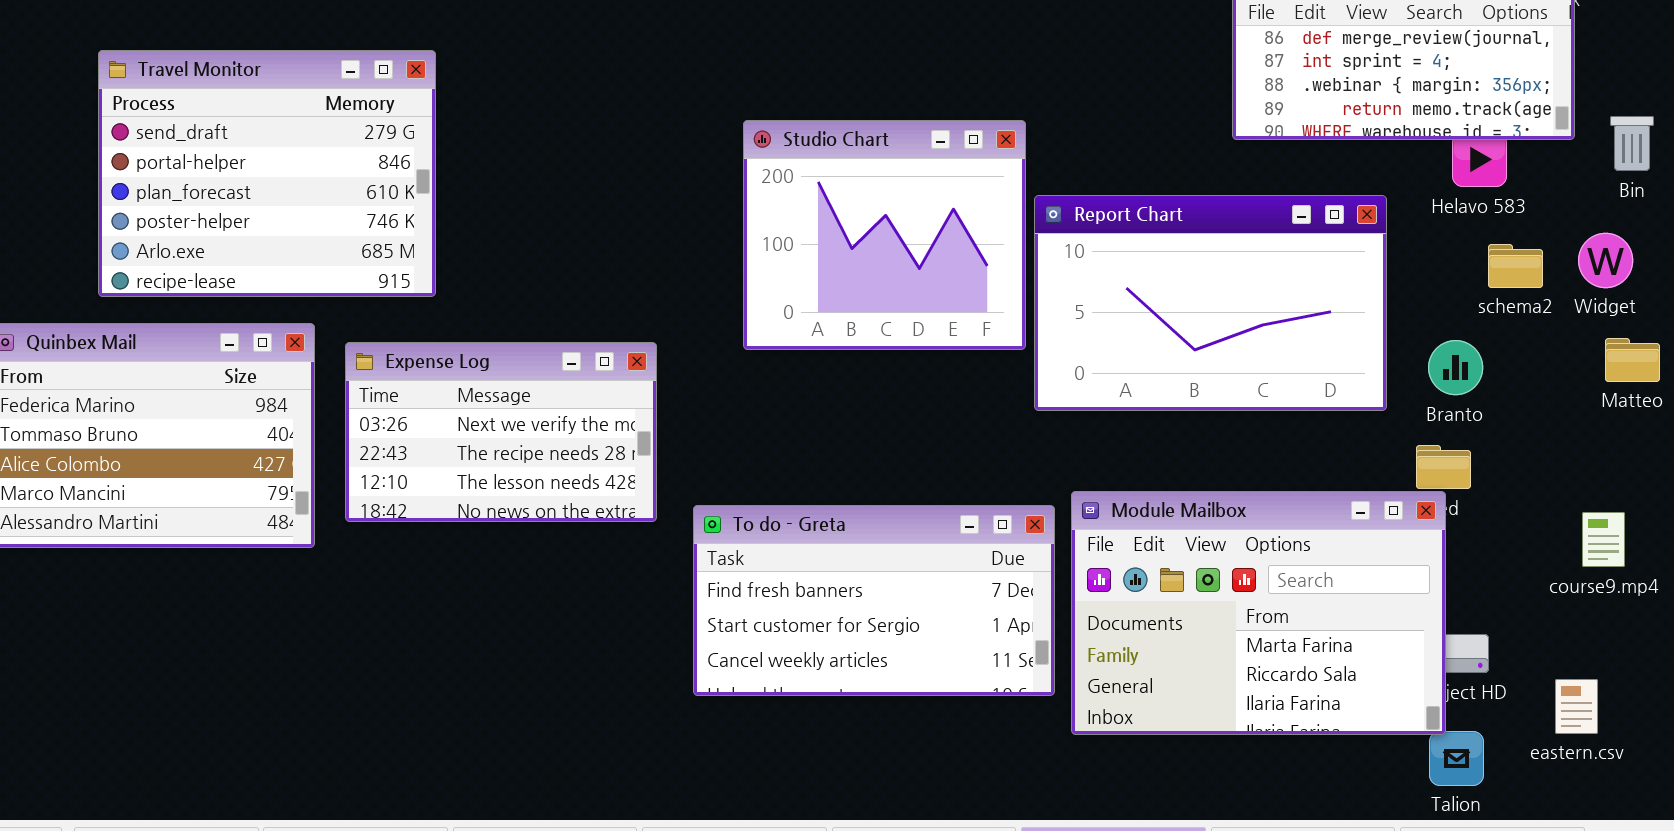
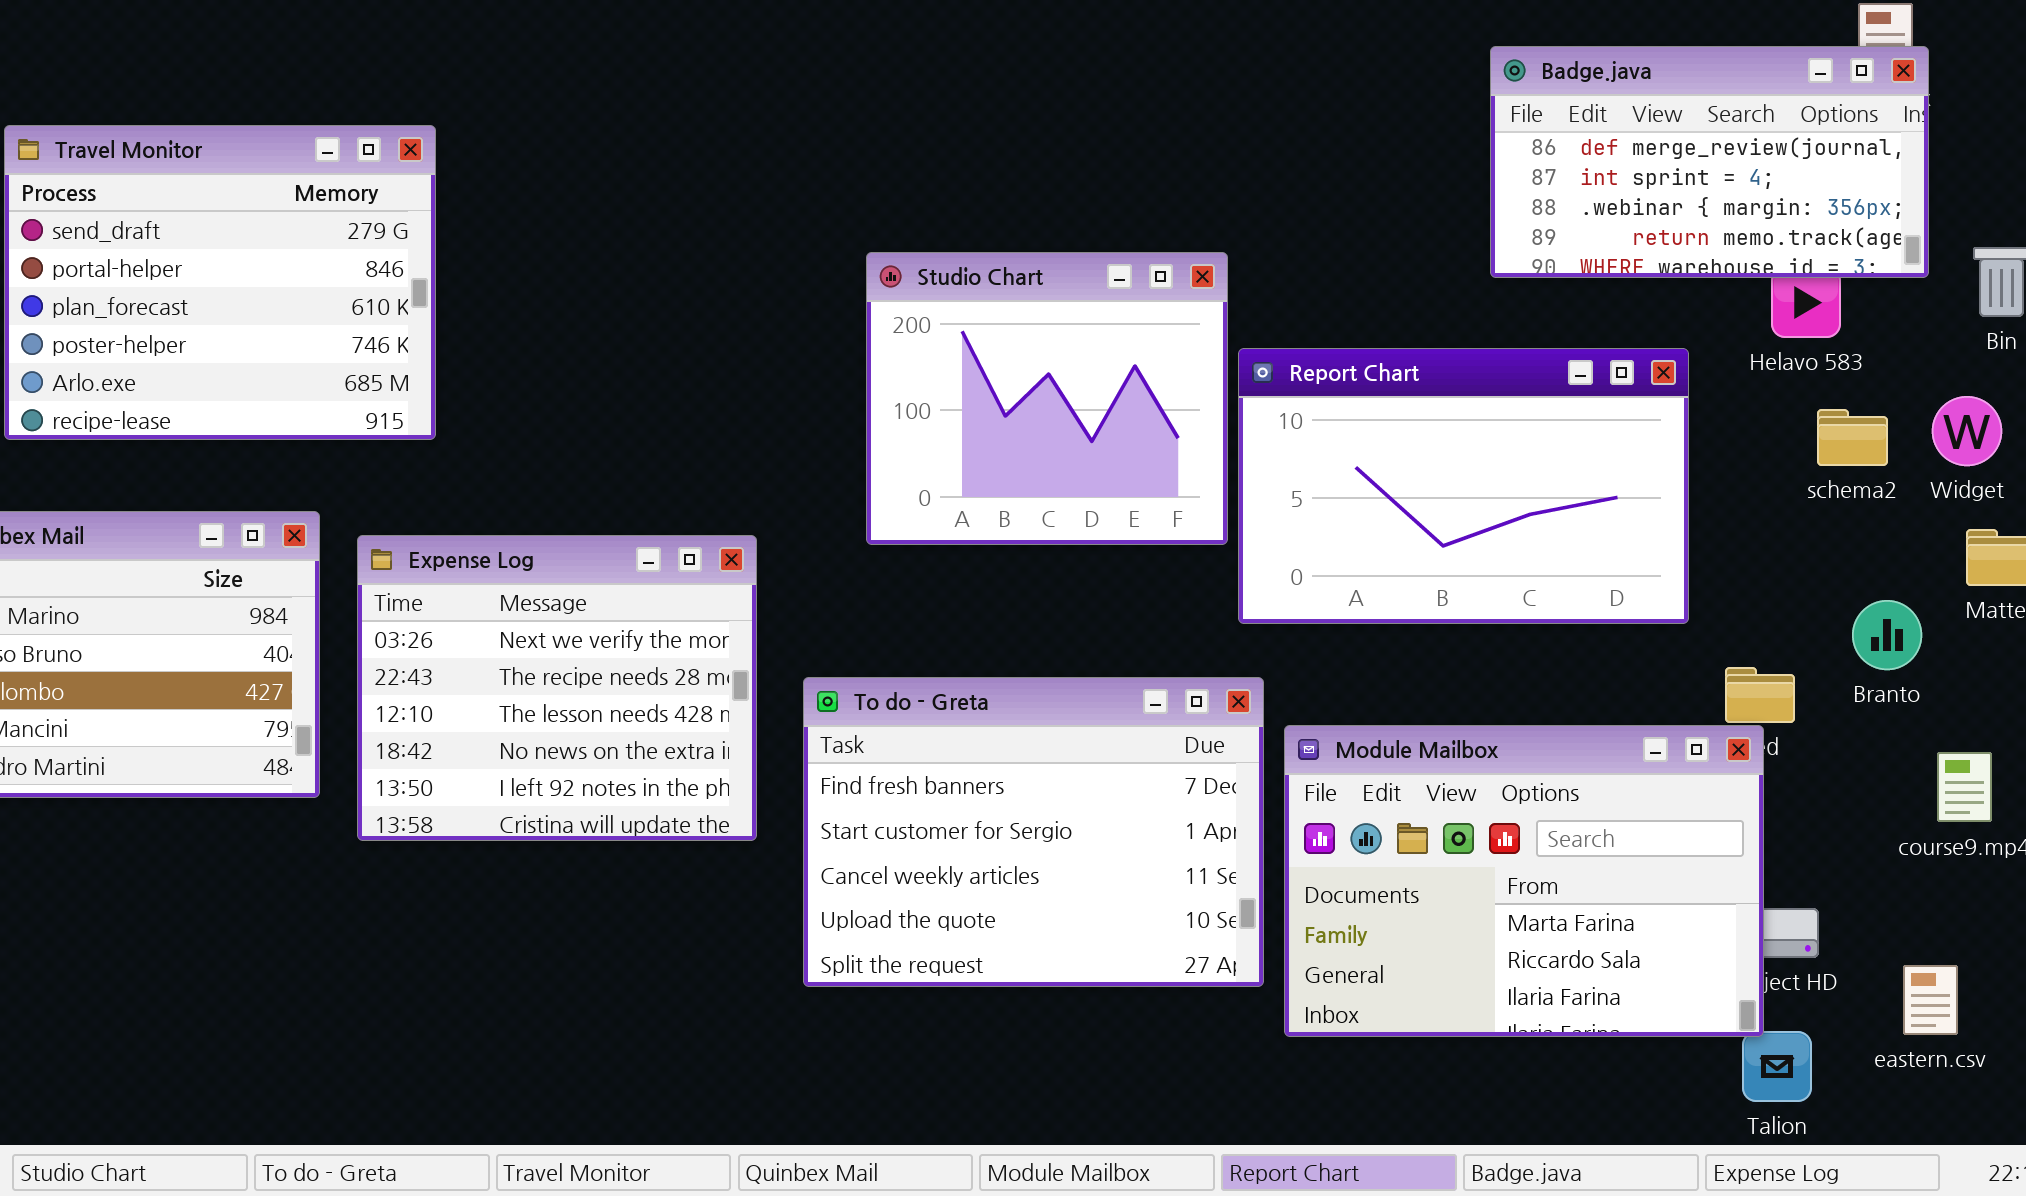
Travel Monitor: [98,50,436,297] -> [4,125,436,440], moved
Branto: [1428,340,1483,395] -> [1852,600,1922,670], moved
Expense Log: [345,342,657,522] -> [357,535,757,841], resized
To do - Greta: [693,505,1055,696] -> [803,677,1264,987], resized

